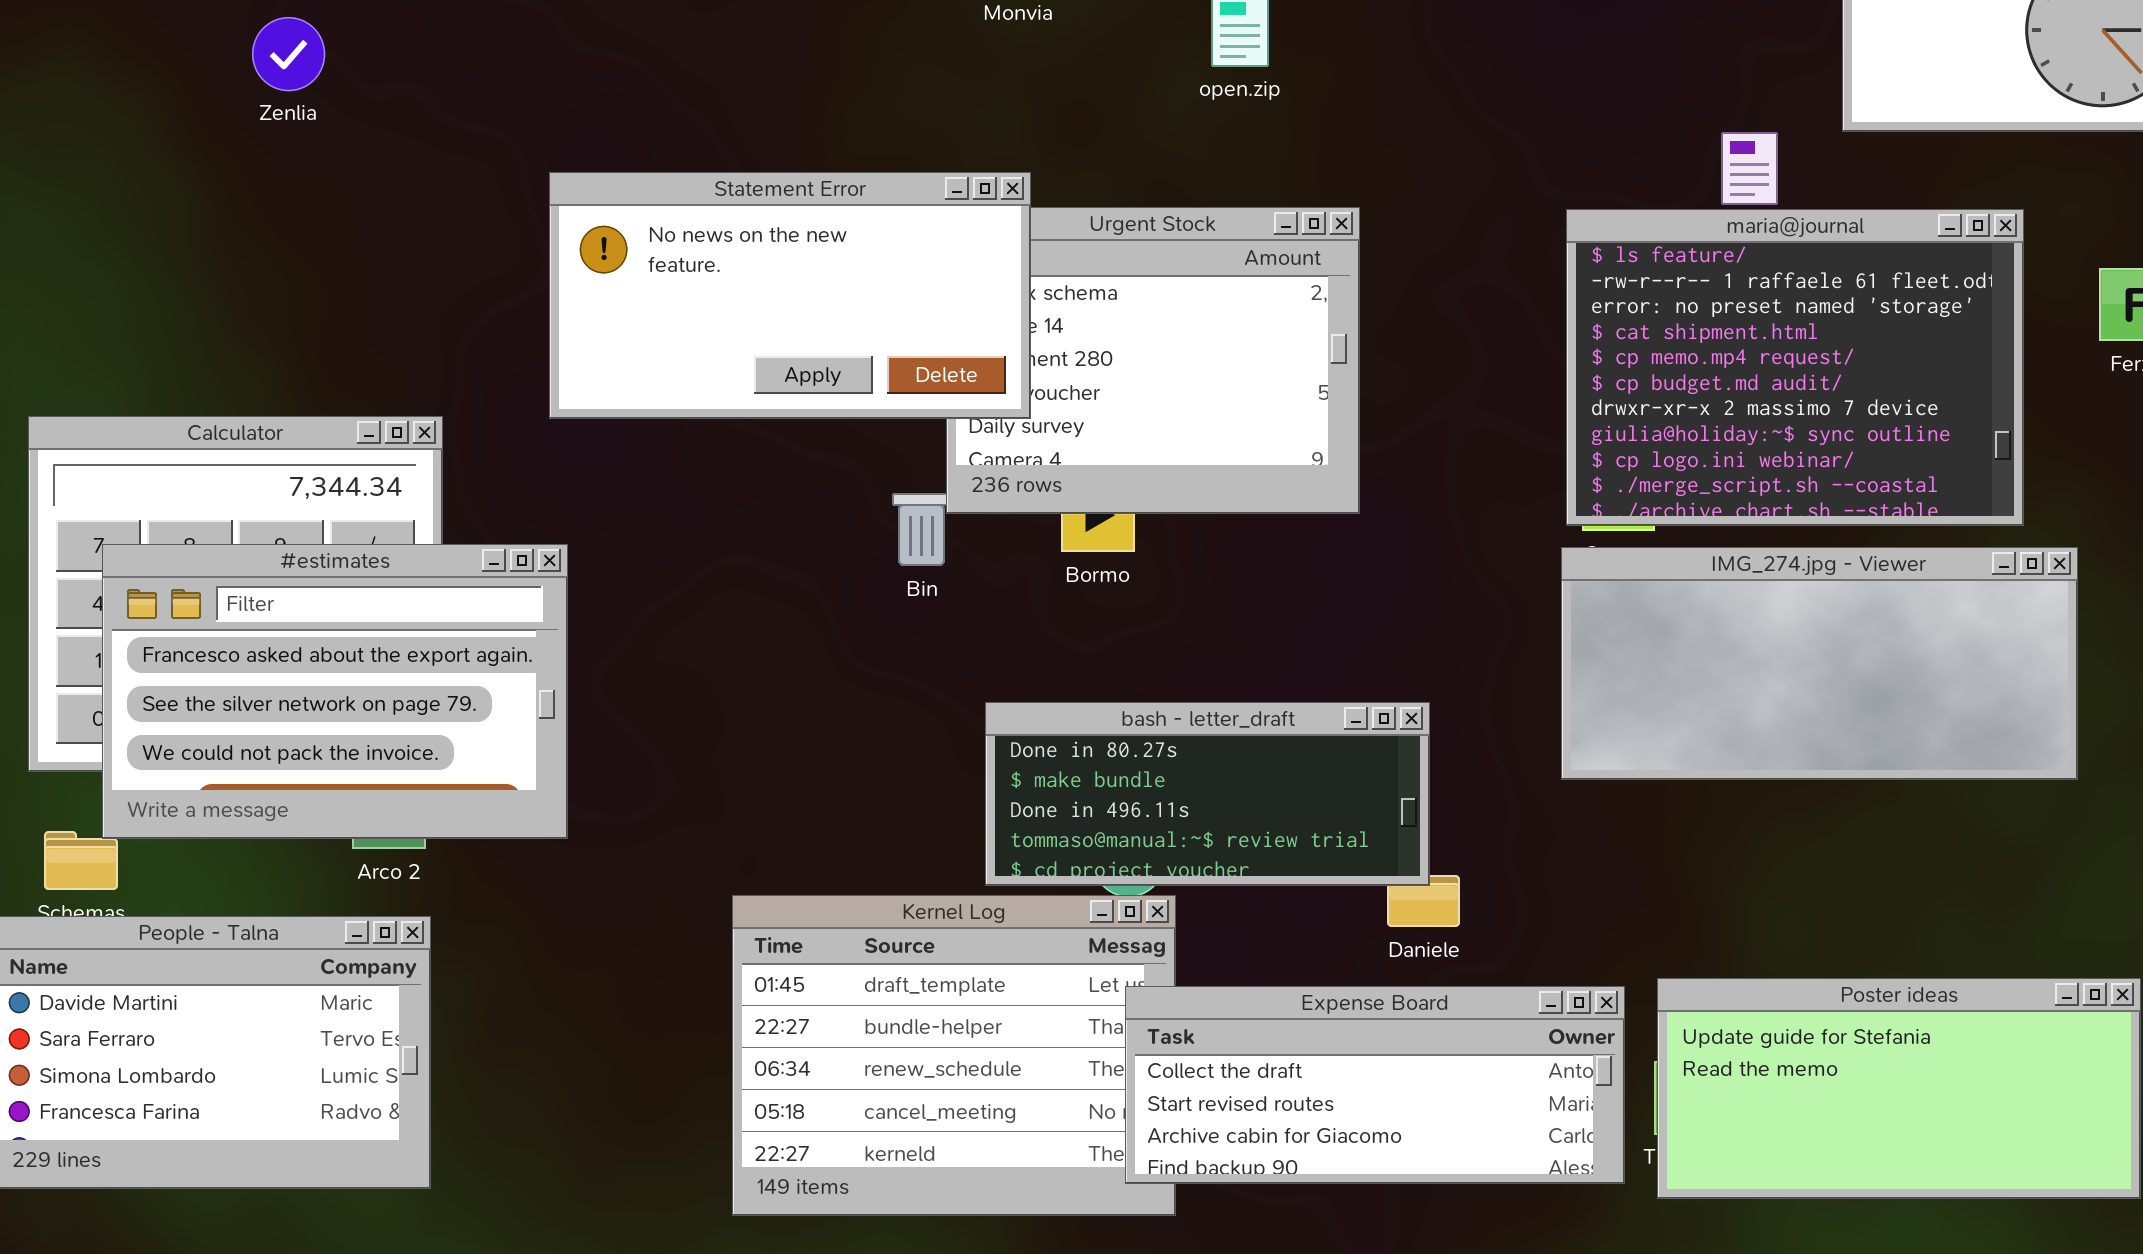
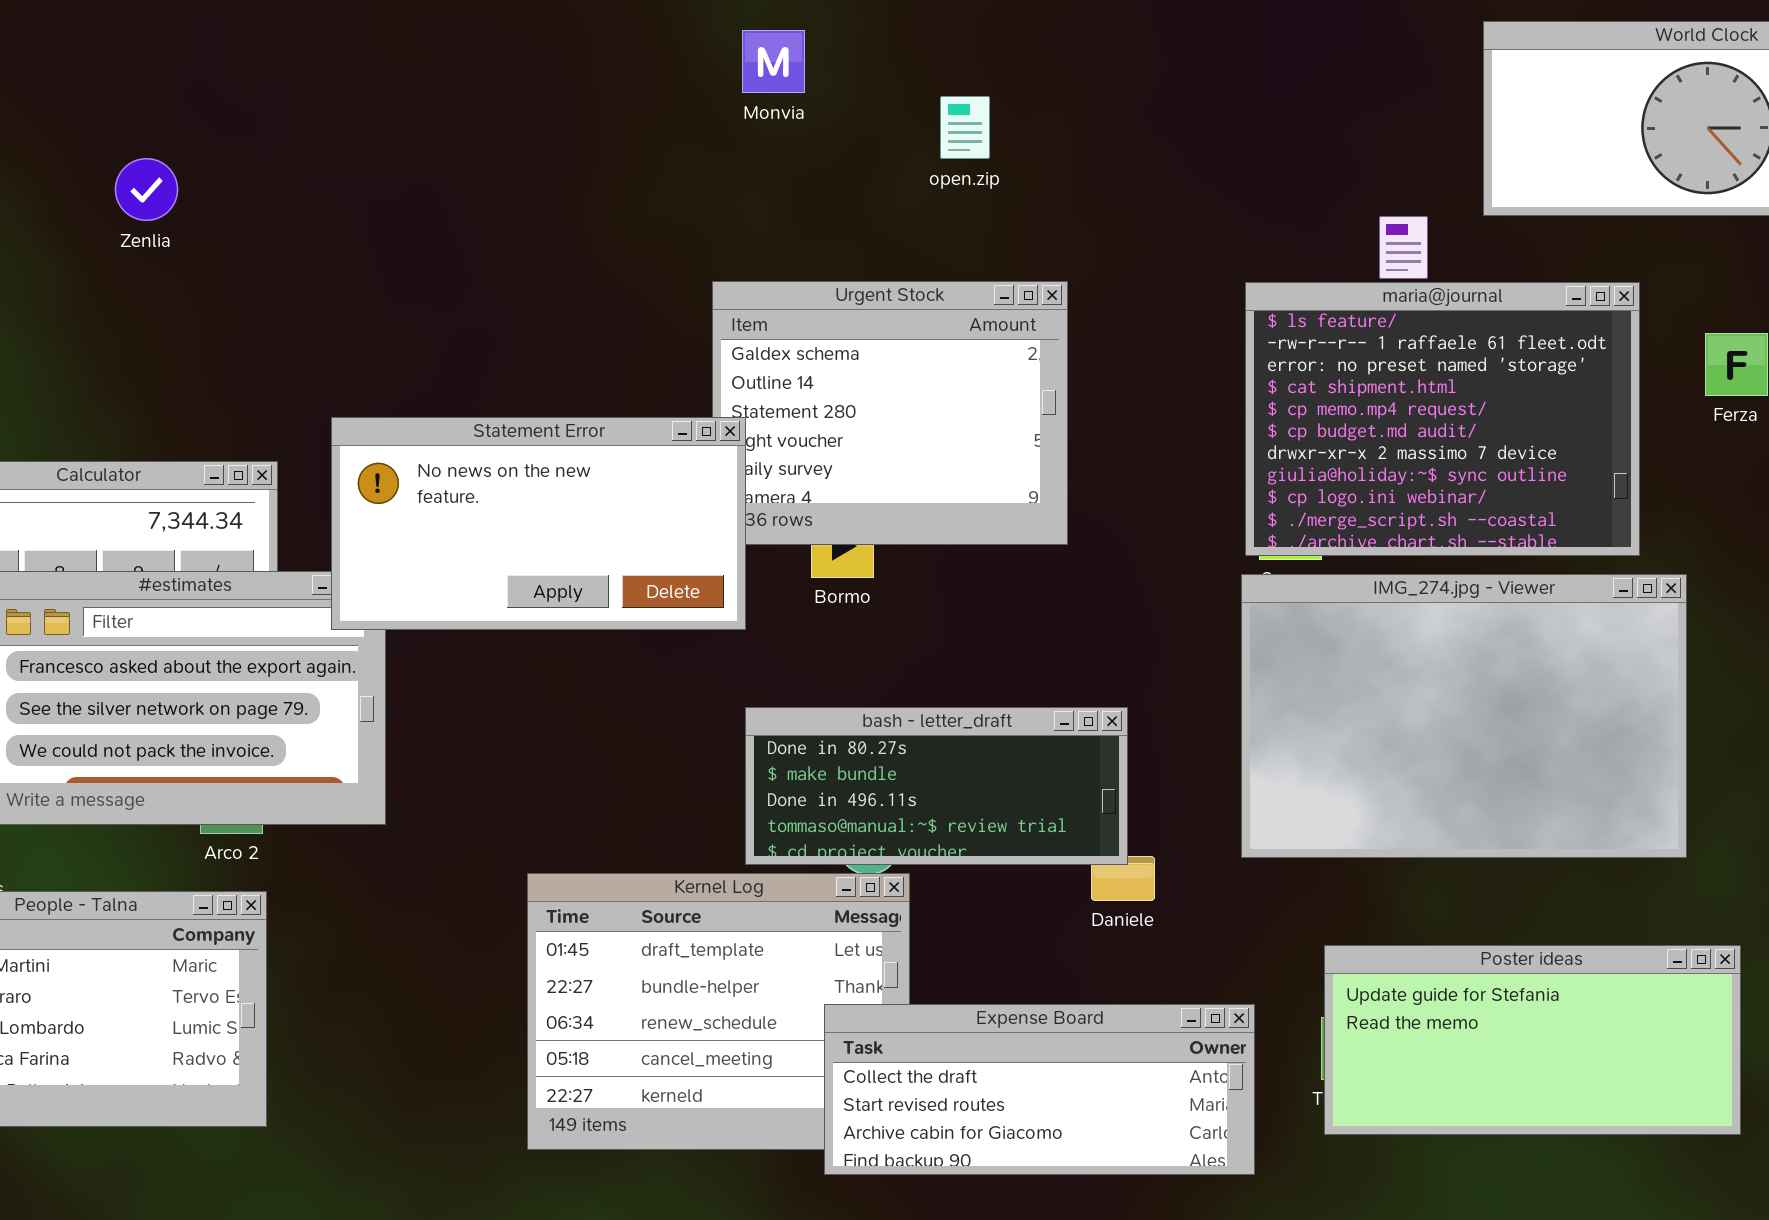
Zenlia: [252,17,325,91] -> [115,158,178,221], moved
Statement Error: [549,172,1031,419] -> [331,417,746,630], moved
IMG_274.jpg - Viewer: [1561,547,2078,780] -> [1241,574,1687,858], resized
Expense Board: [1125,986,1625,1184] -> [824,1004,1255,1175], moved

